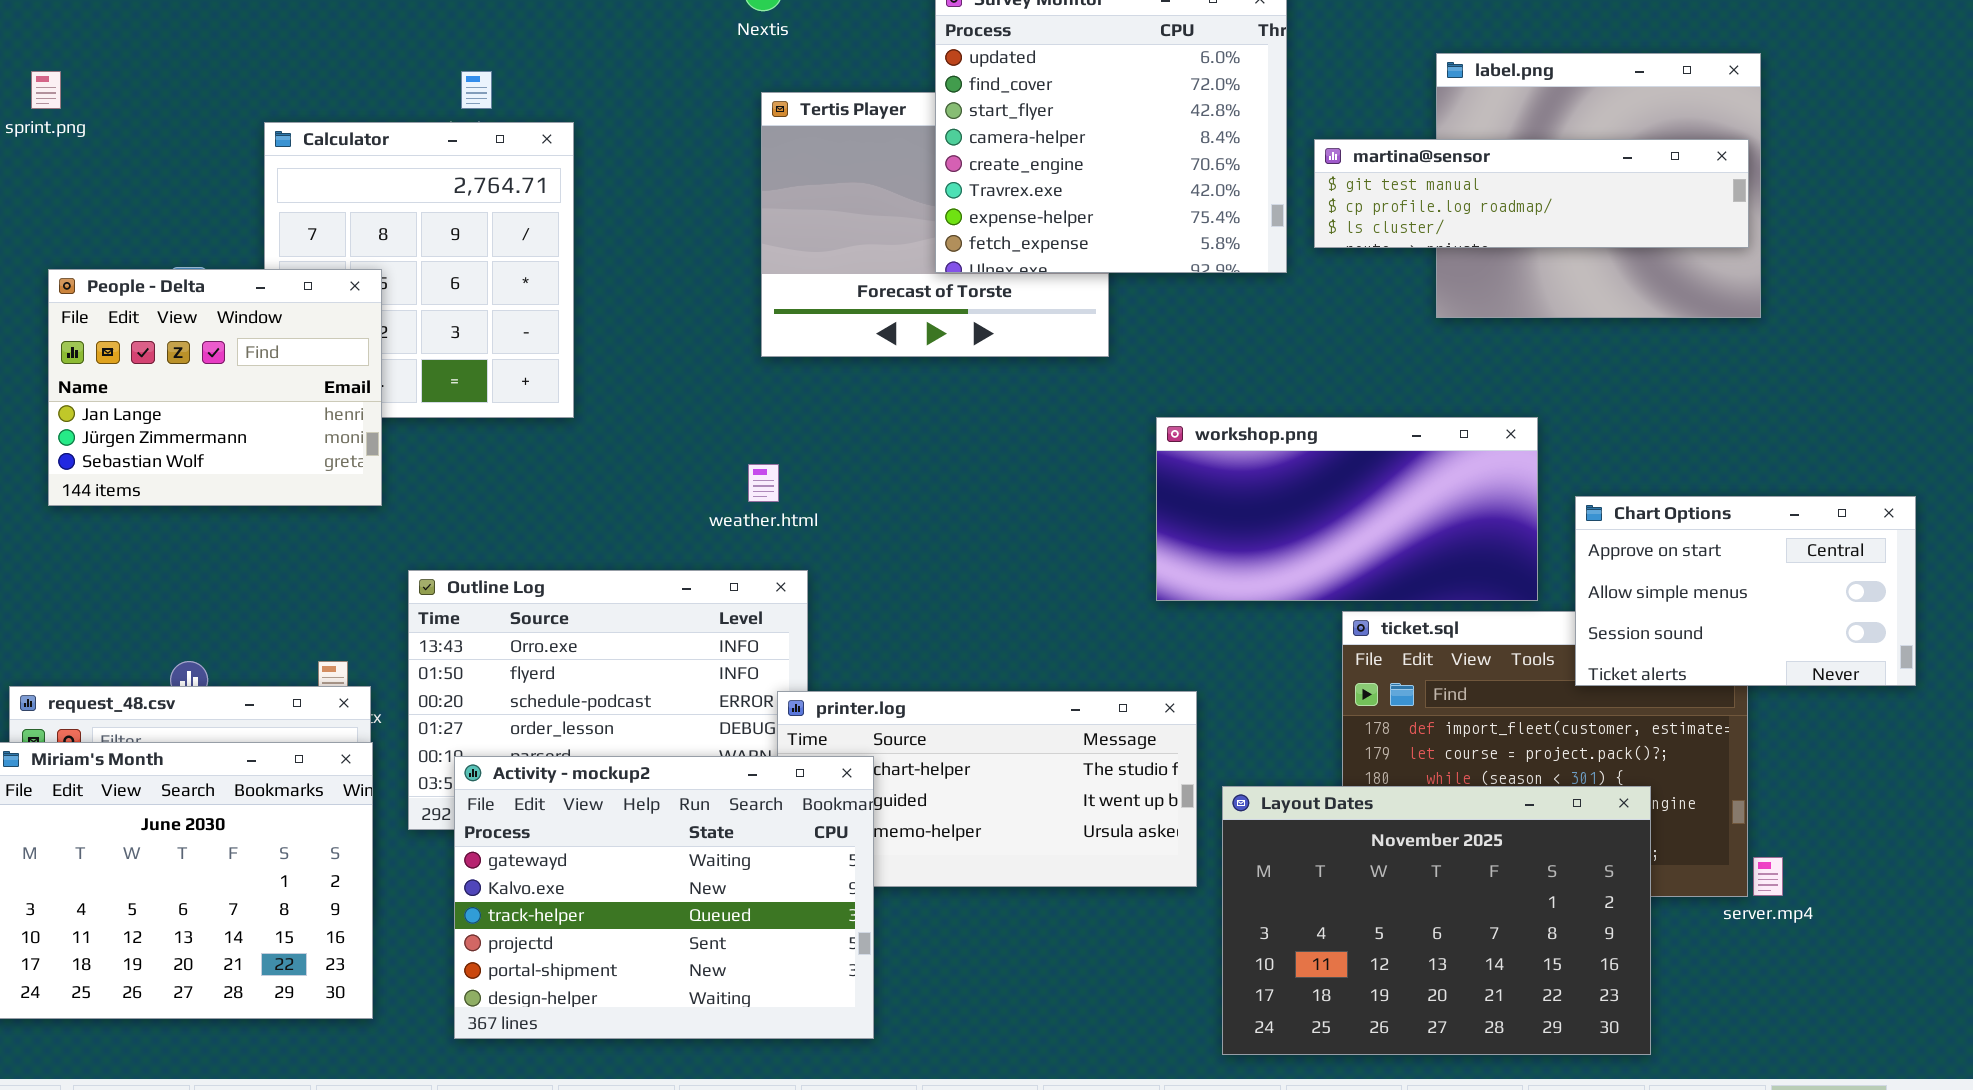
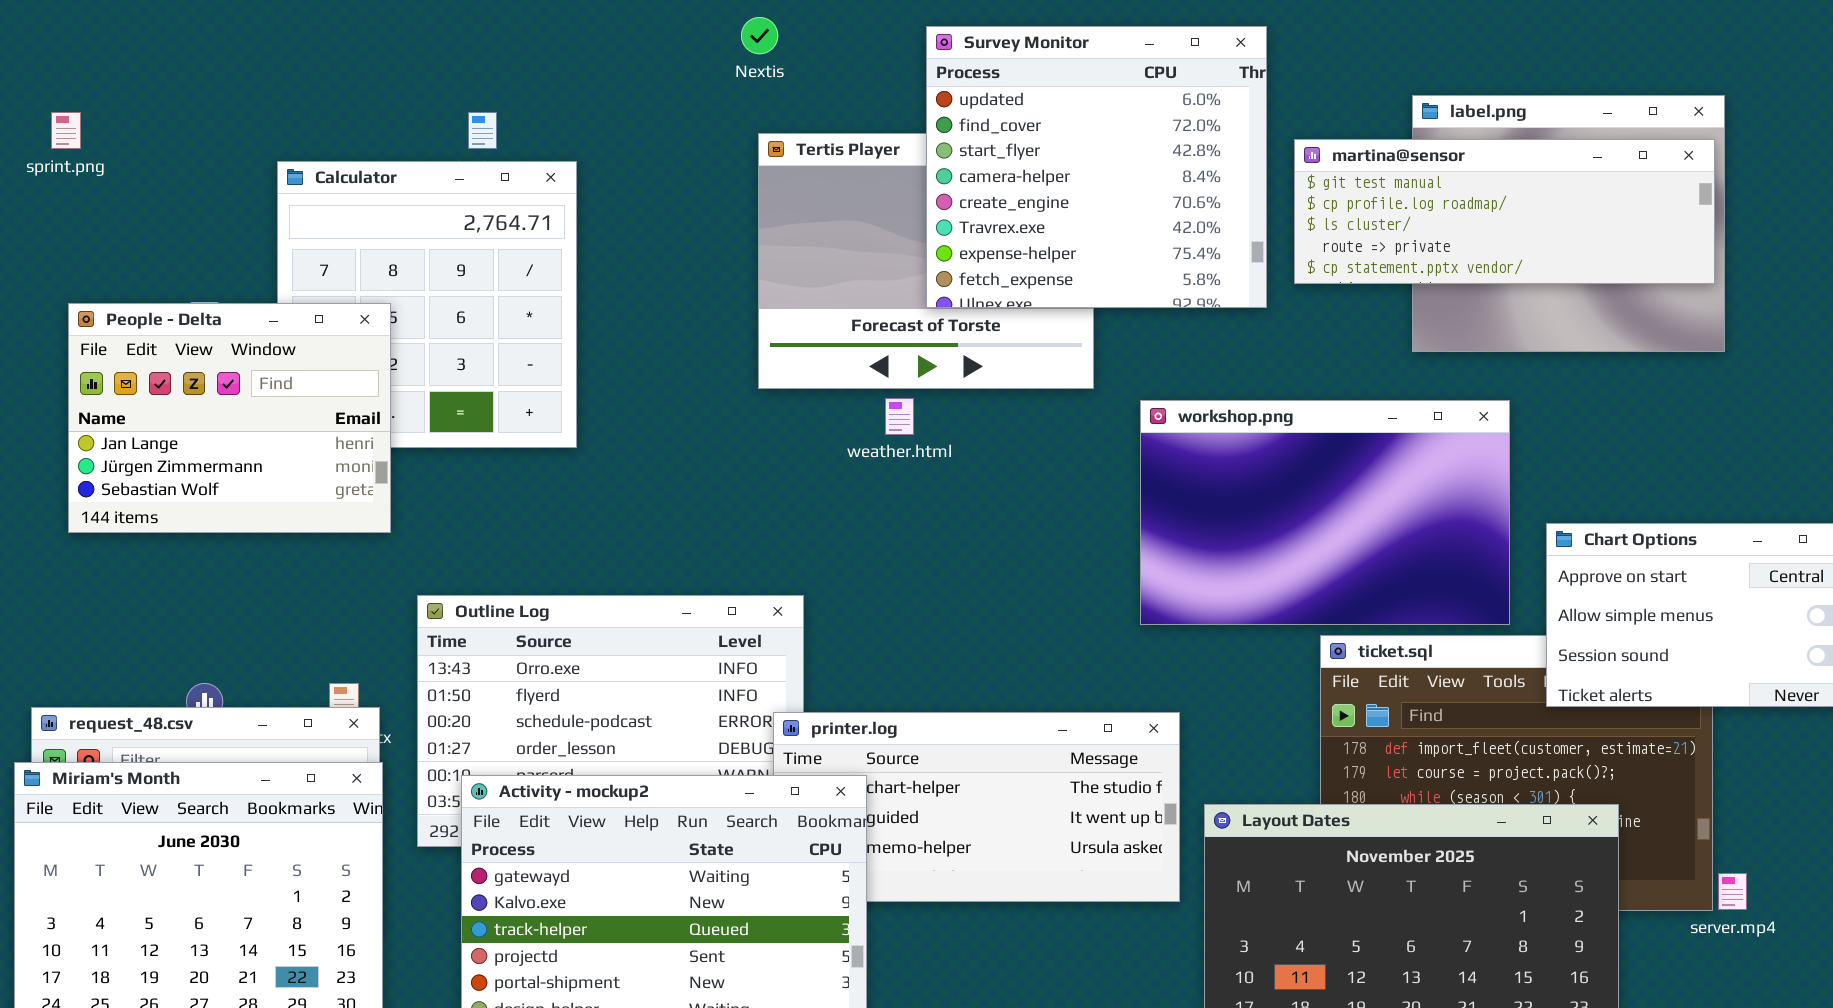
martina@sensor: [1314,139,1749,248] -> [1294,139,1715,284], resized
workshop.png: [1156,417,1538,601] -> [1140,400,1510,625], resized
weather.html: [748,464,779,502] -> [885,398,914,435], moved

